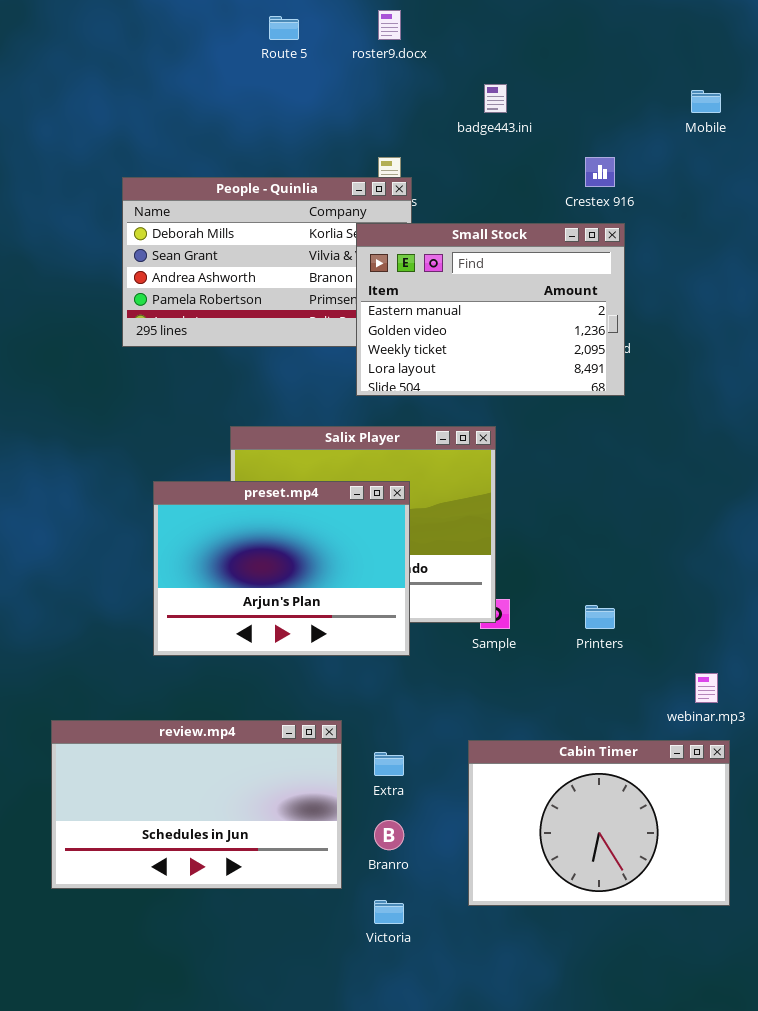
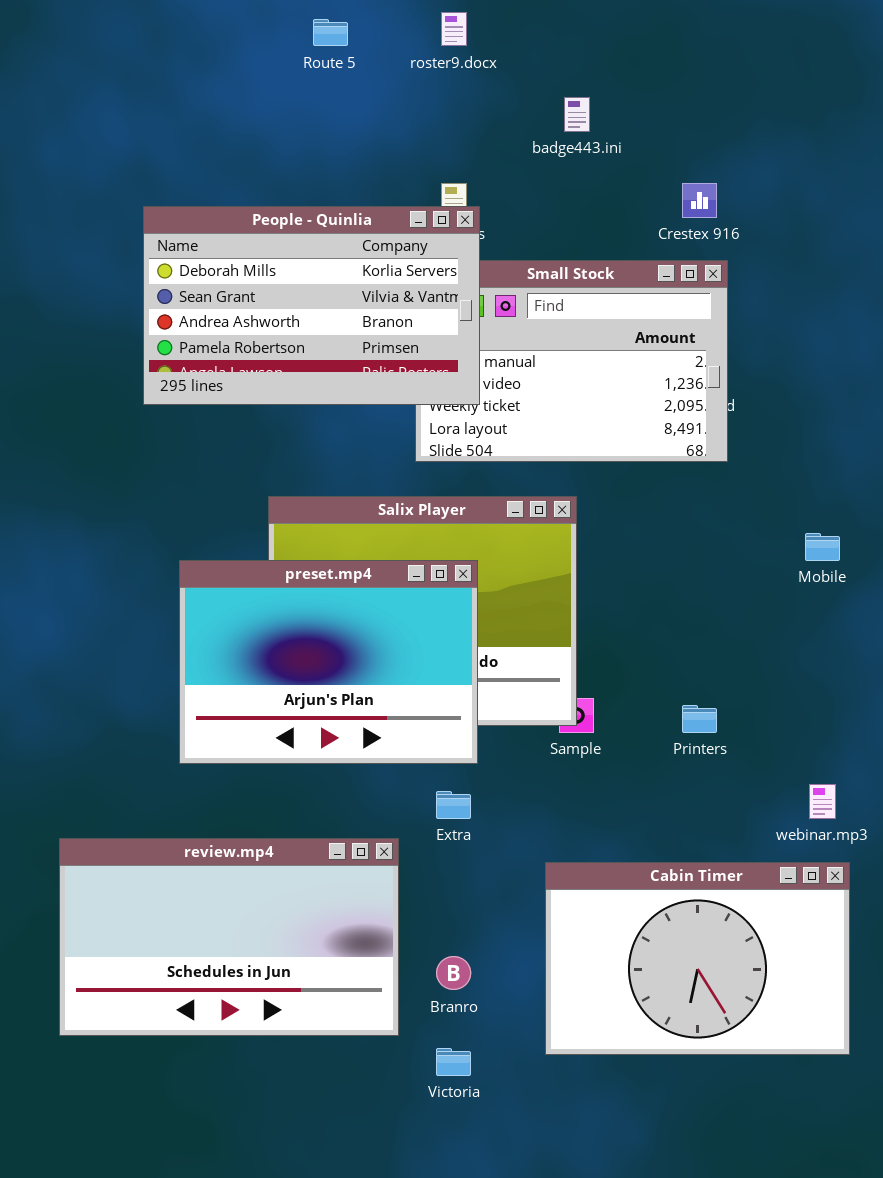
Mobile: [691,90,721,113] -> [805,533,840,561], moved
People - Quinlia: [122,177,412,347] -> [143,206,480,405], raised
Extra: [374,752,404,776] -> [436,791,471,819], moved

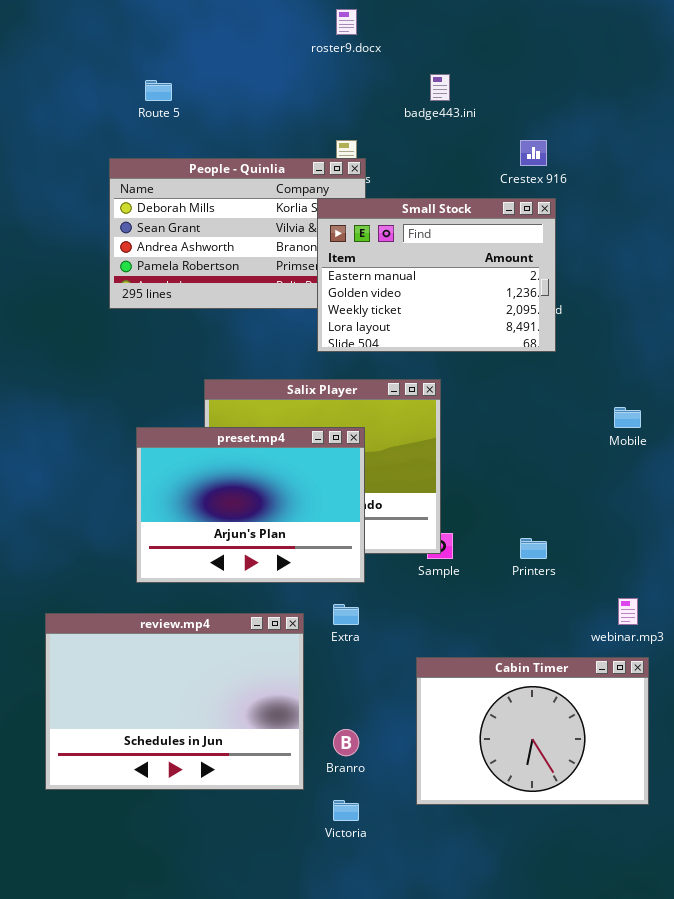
Route 5: [313,19,348,46] -> [145,80,172,101], moved
Small Stock: [415,260,728,462] -> [317,198,556,352], raised
review.mp4: [59,838,399,1036] -> [45,613,304,790], resized

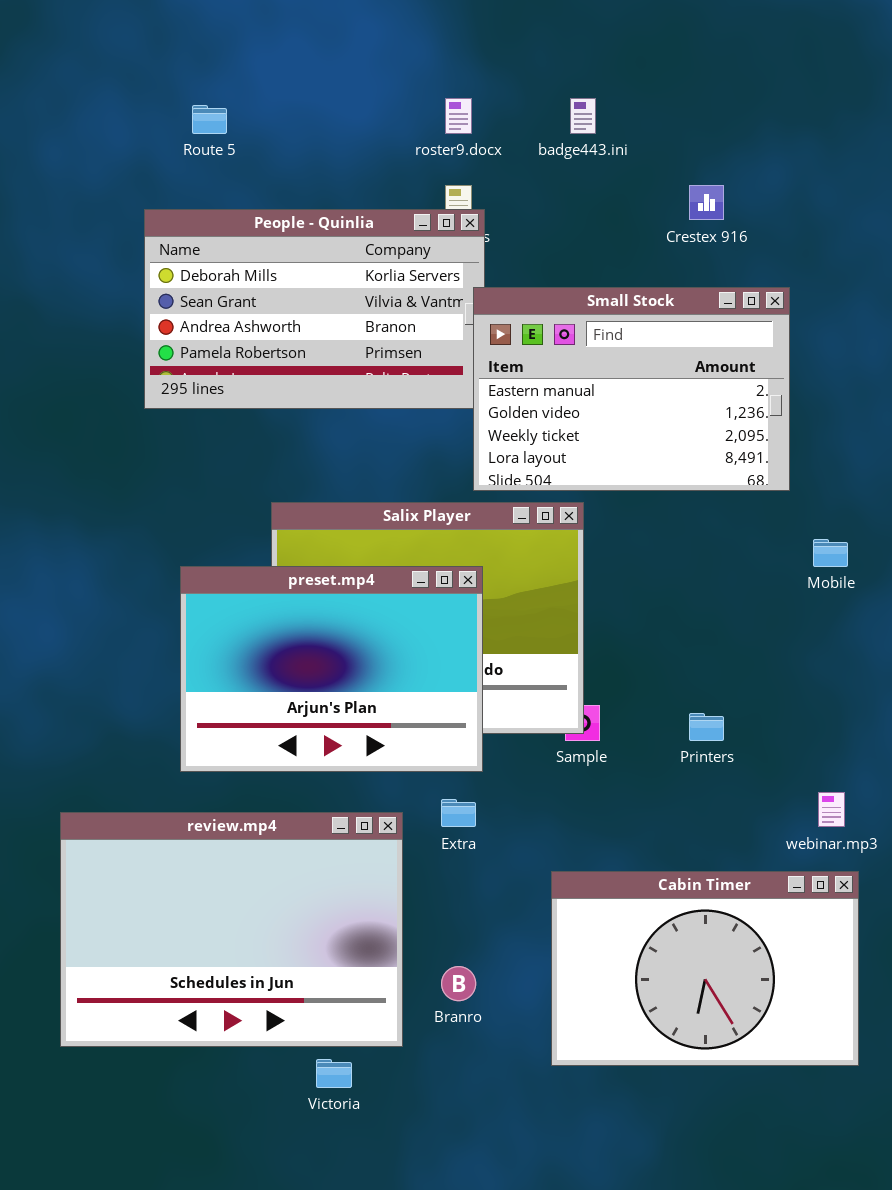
roster9.docx: [336,9,357,35] -> [445,98,472,134], moved
Small Stock: [317,198,556,352] -> [473,287,790,491], moved
Victoria: [333,800,359,821] -> [316,1059,352,1088], moved

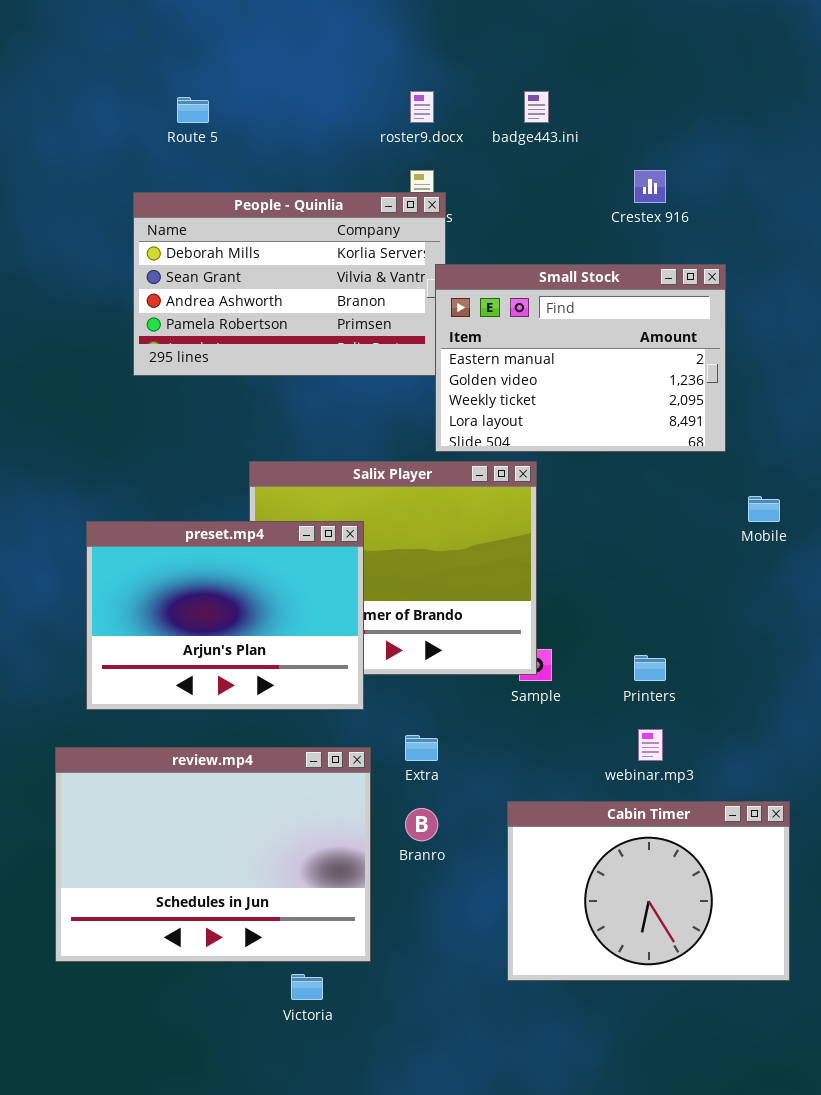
preset.mp4: [180,566,483,772] -> [86,521,364,710], moved
webinar.mp3: [818,792,845,827] -> [638,729,663,761], moved
Branro: [441,966,476,1001] -> [405,808,438,841], moved

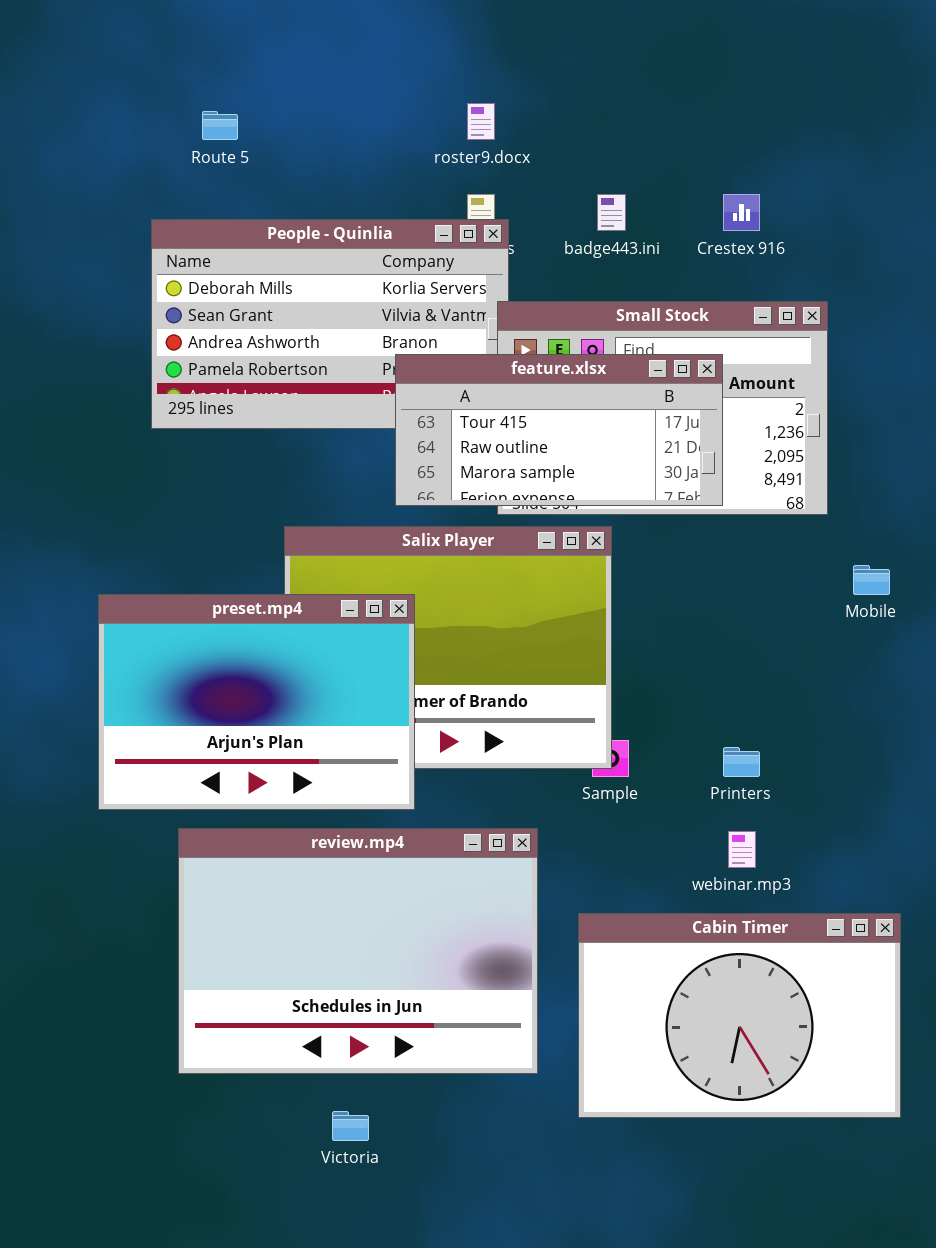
badge443.ini: [524,91,549,123] -> [597,194,626,231], moved
feature.xlsx: none -> [395,354,723,506], opened
review.mp4: [55,747,371,962] -> [178,828,538,1074], moved

